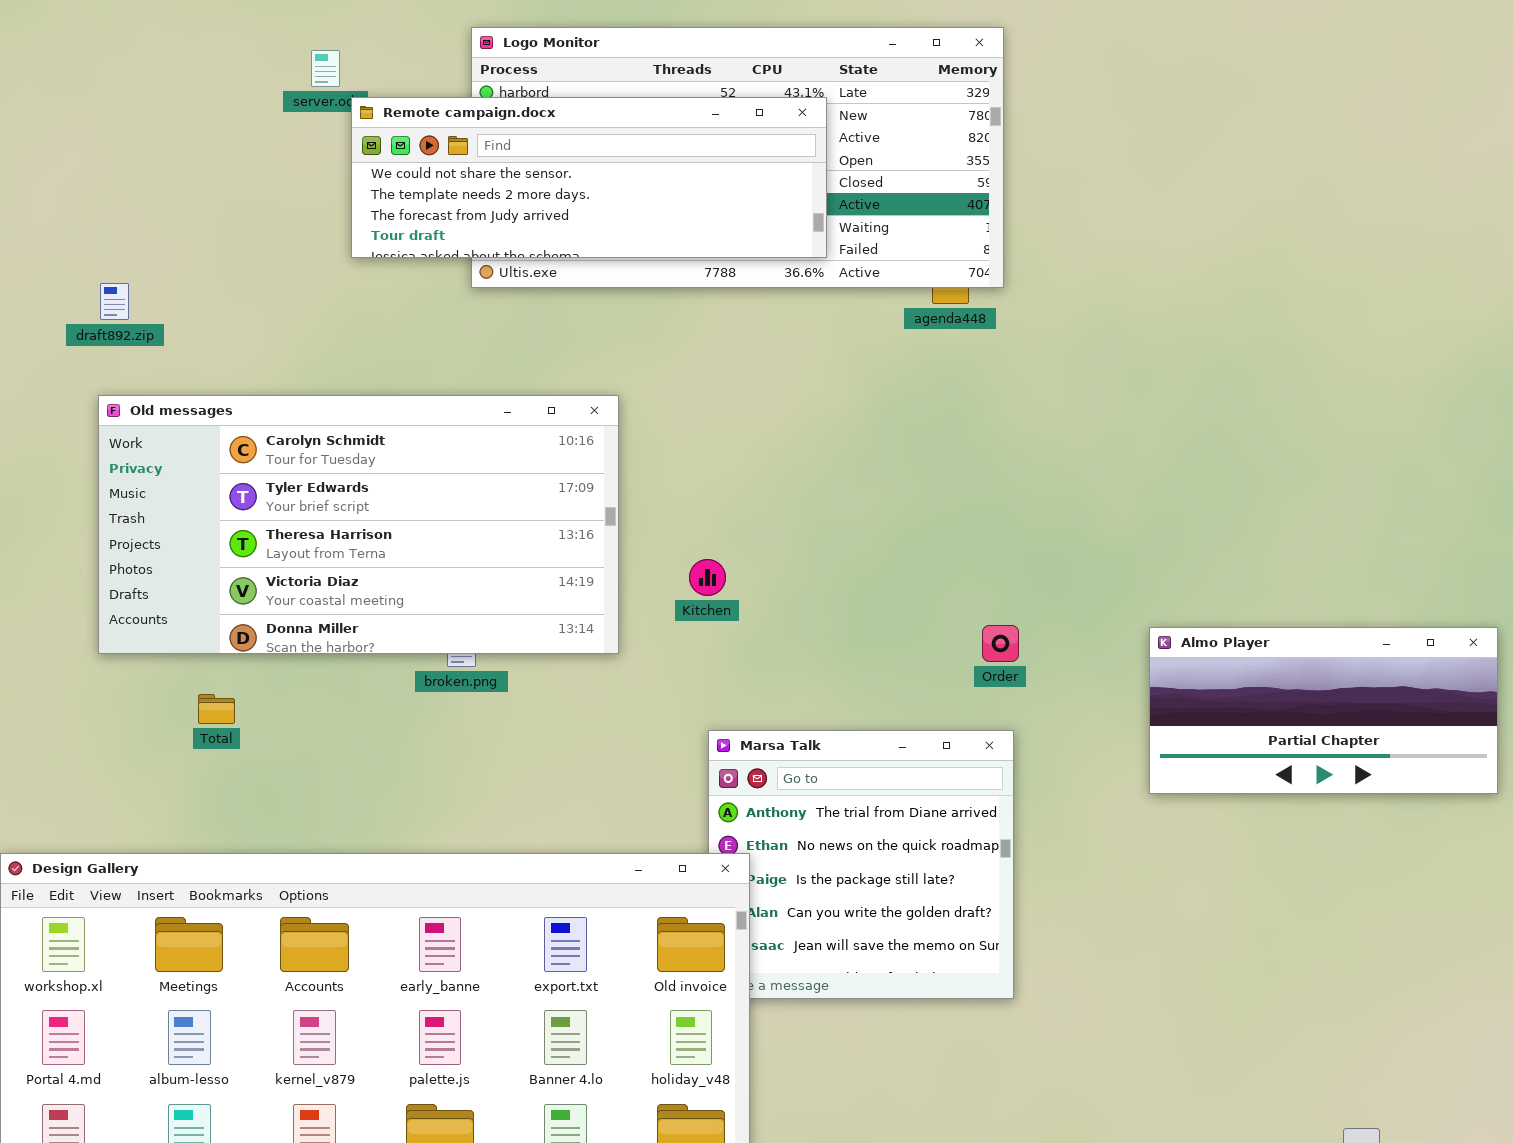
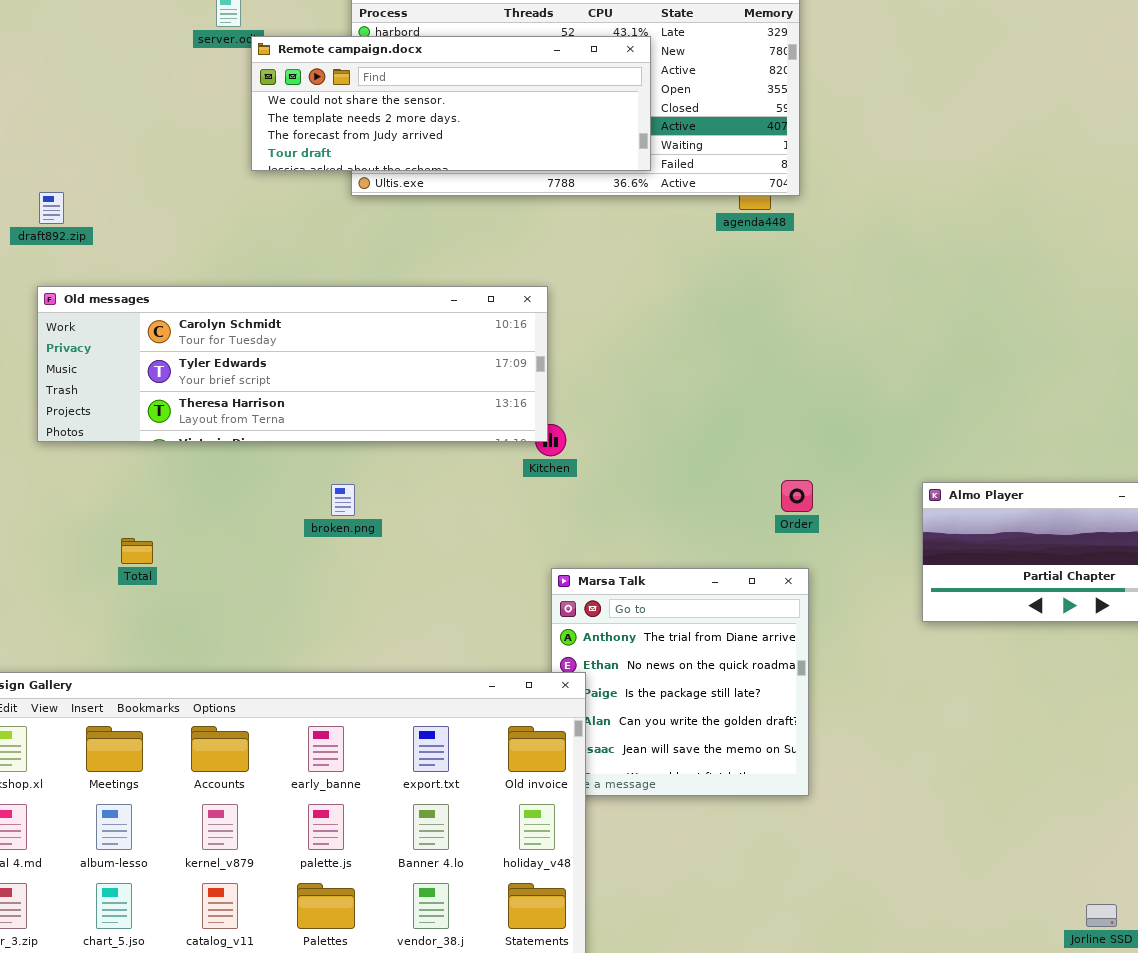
Old messages: [98,395,619,654] -> [37,286,548,442], resized

